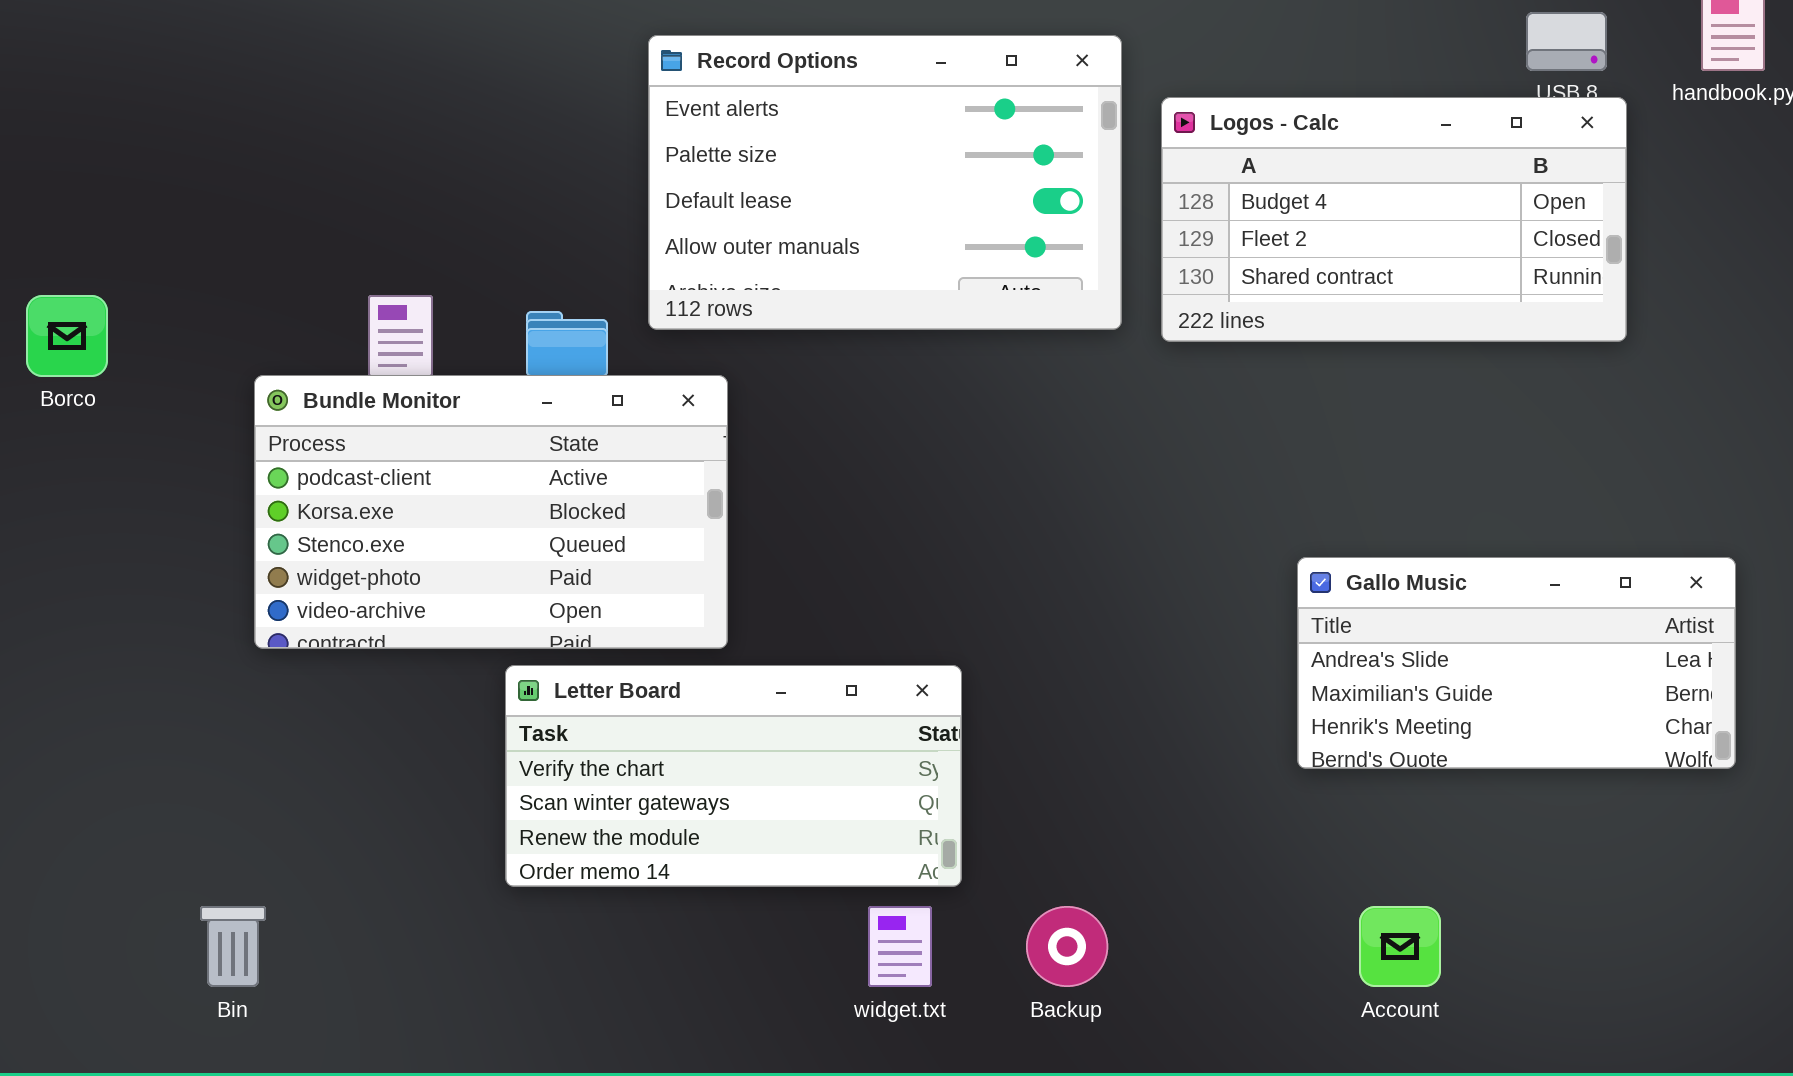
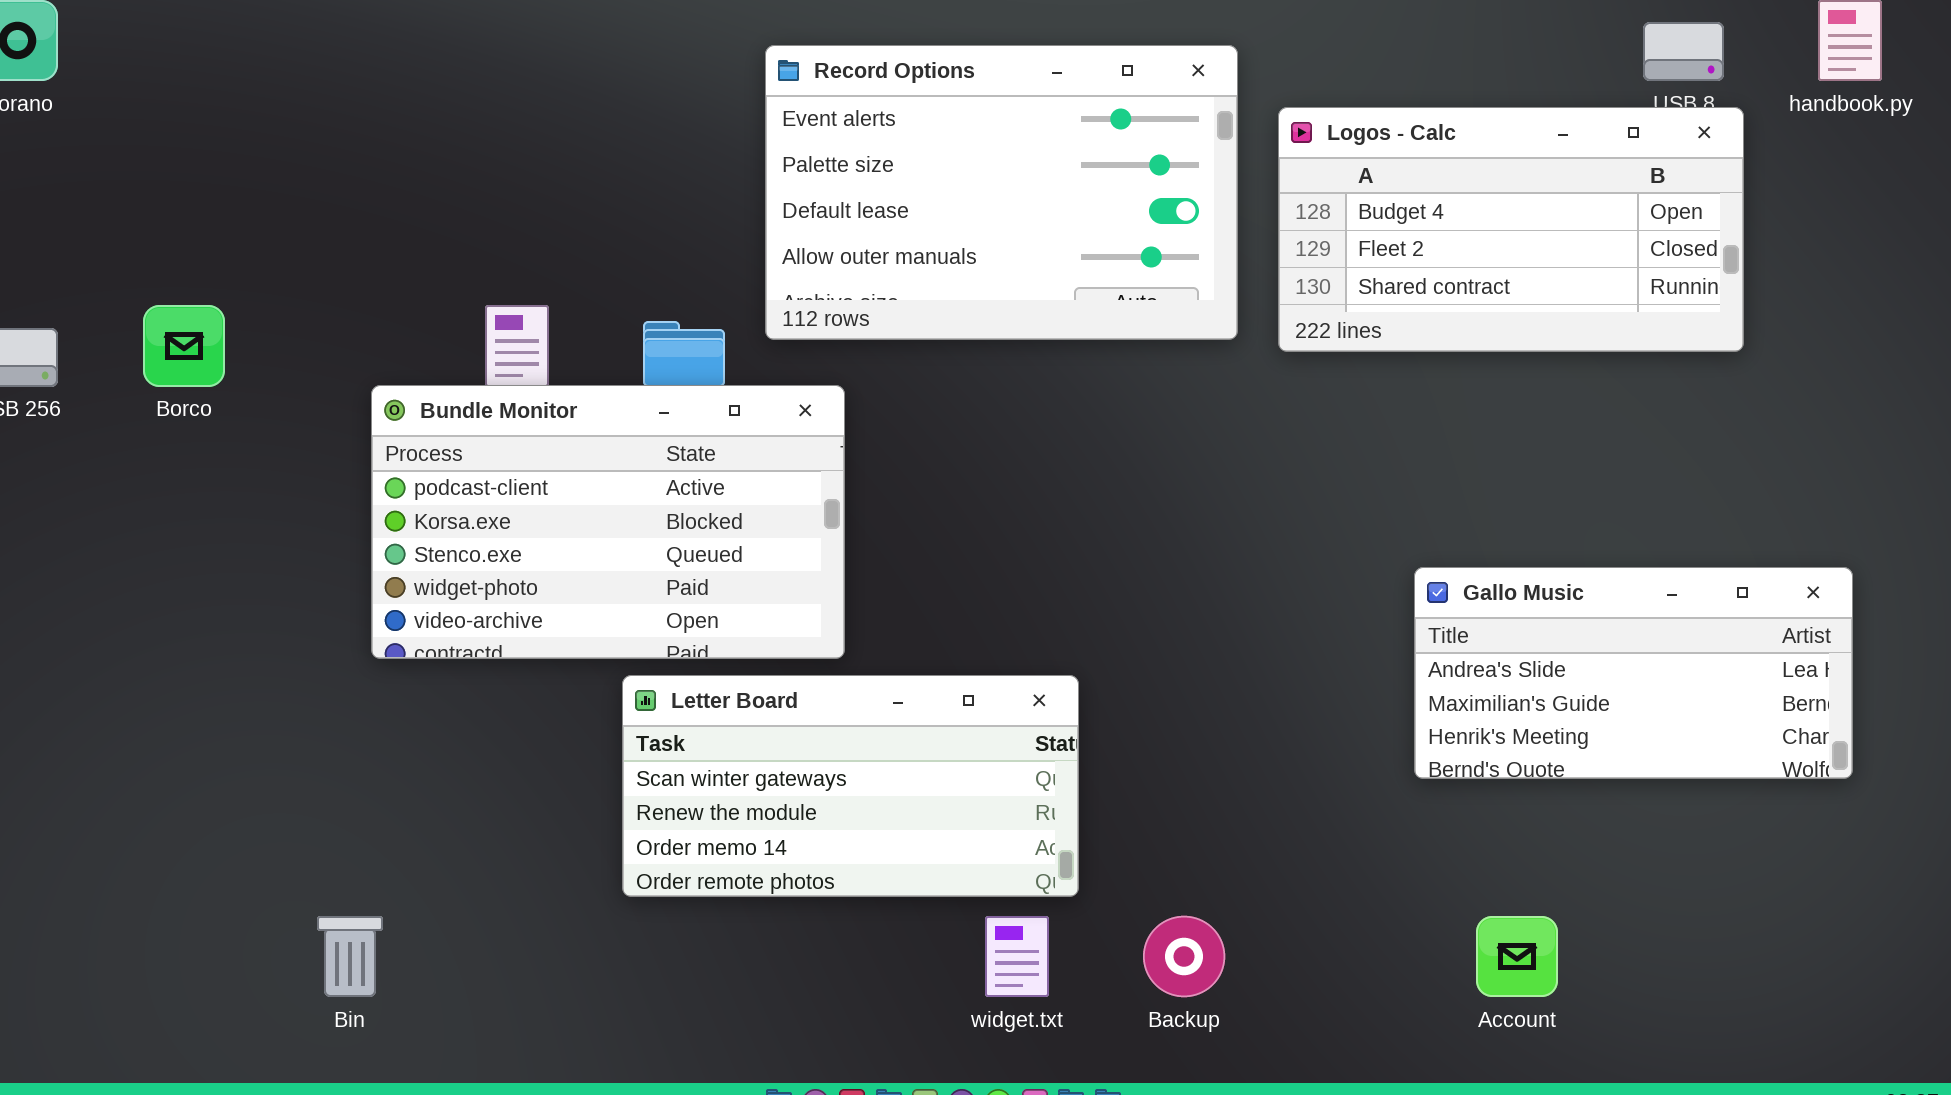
Letter Board: [505,665,962,887] -> [622,675,1079,897], scrolled down 1 row

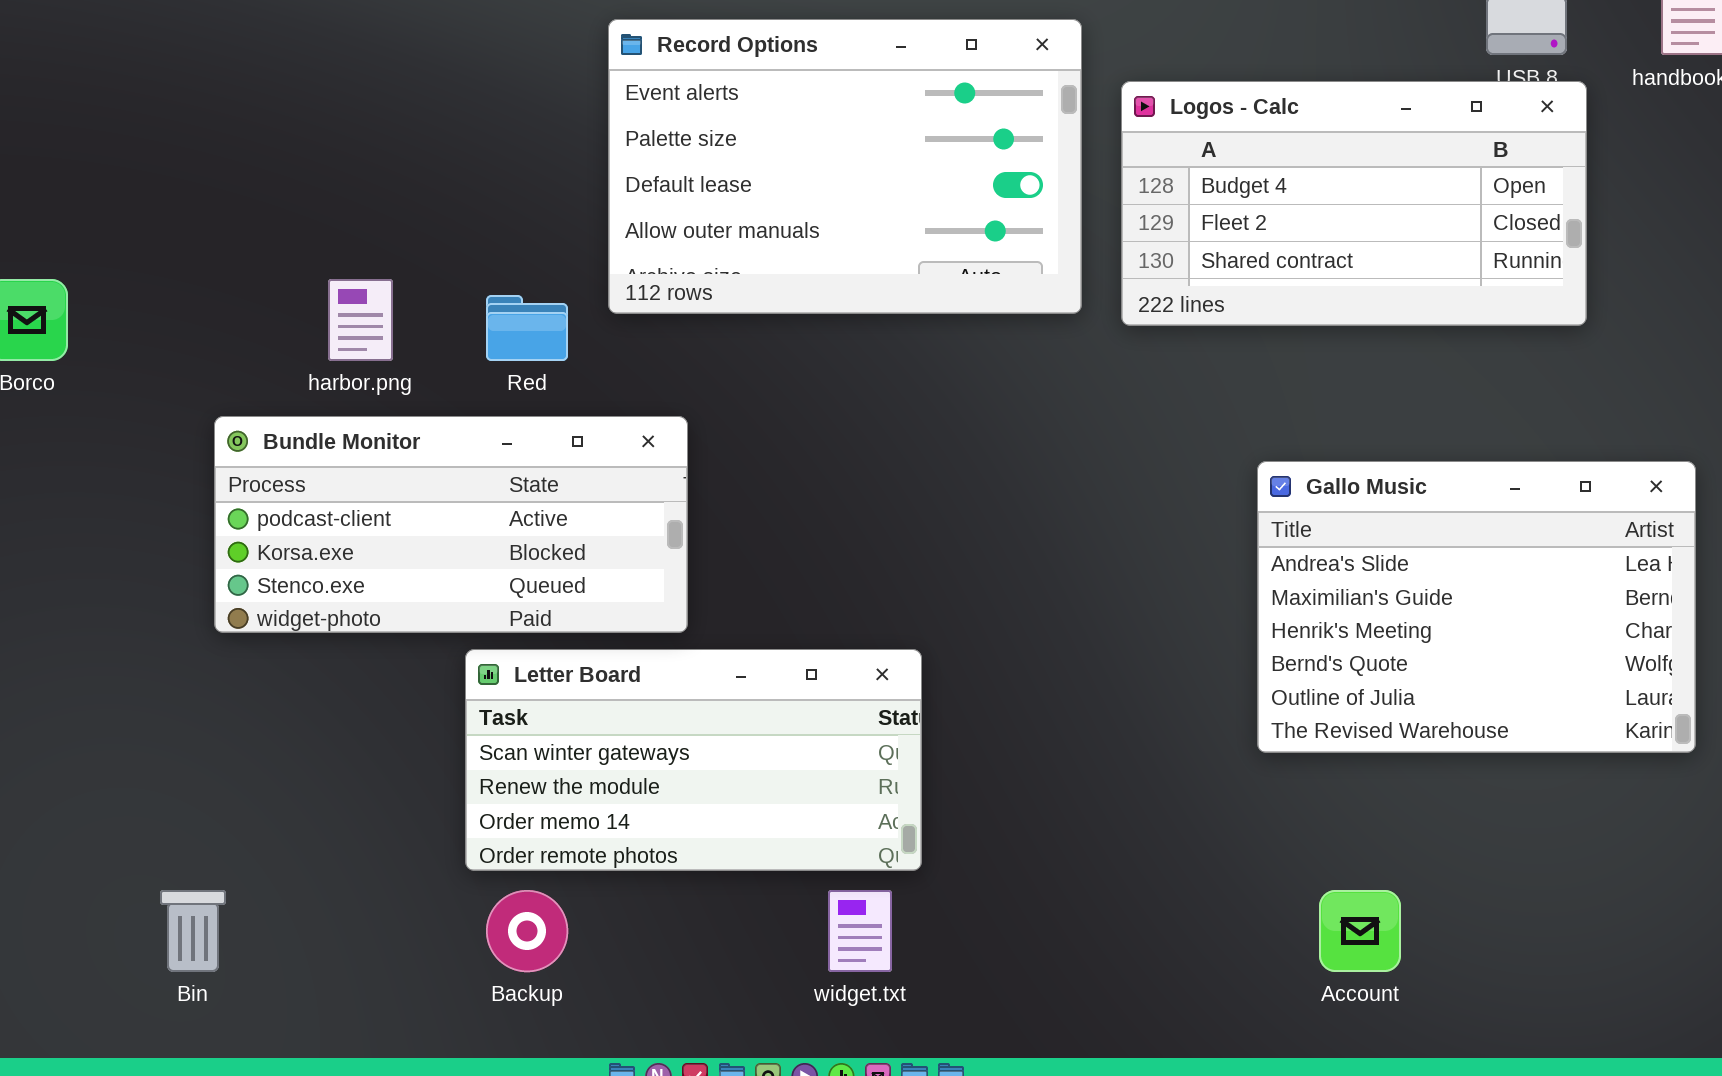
Bundle Monitor: [371,385,845,659] -> [214,416,688,633], resized
Gallo Music: [1414,567,1853,779] -> [1257,461,1696,753], resized
Backup: [1143,916,1225,997] -> [486,890,568,972], moved

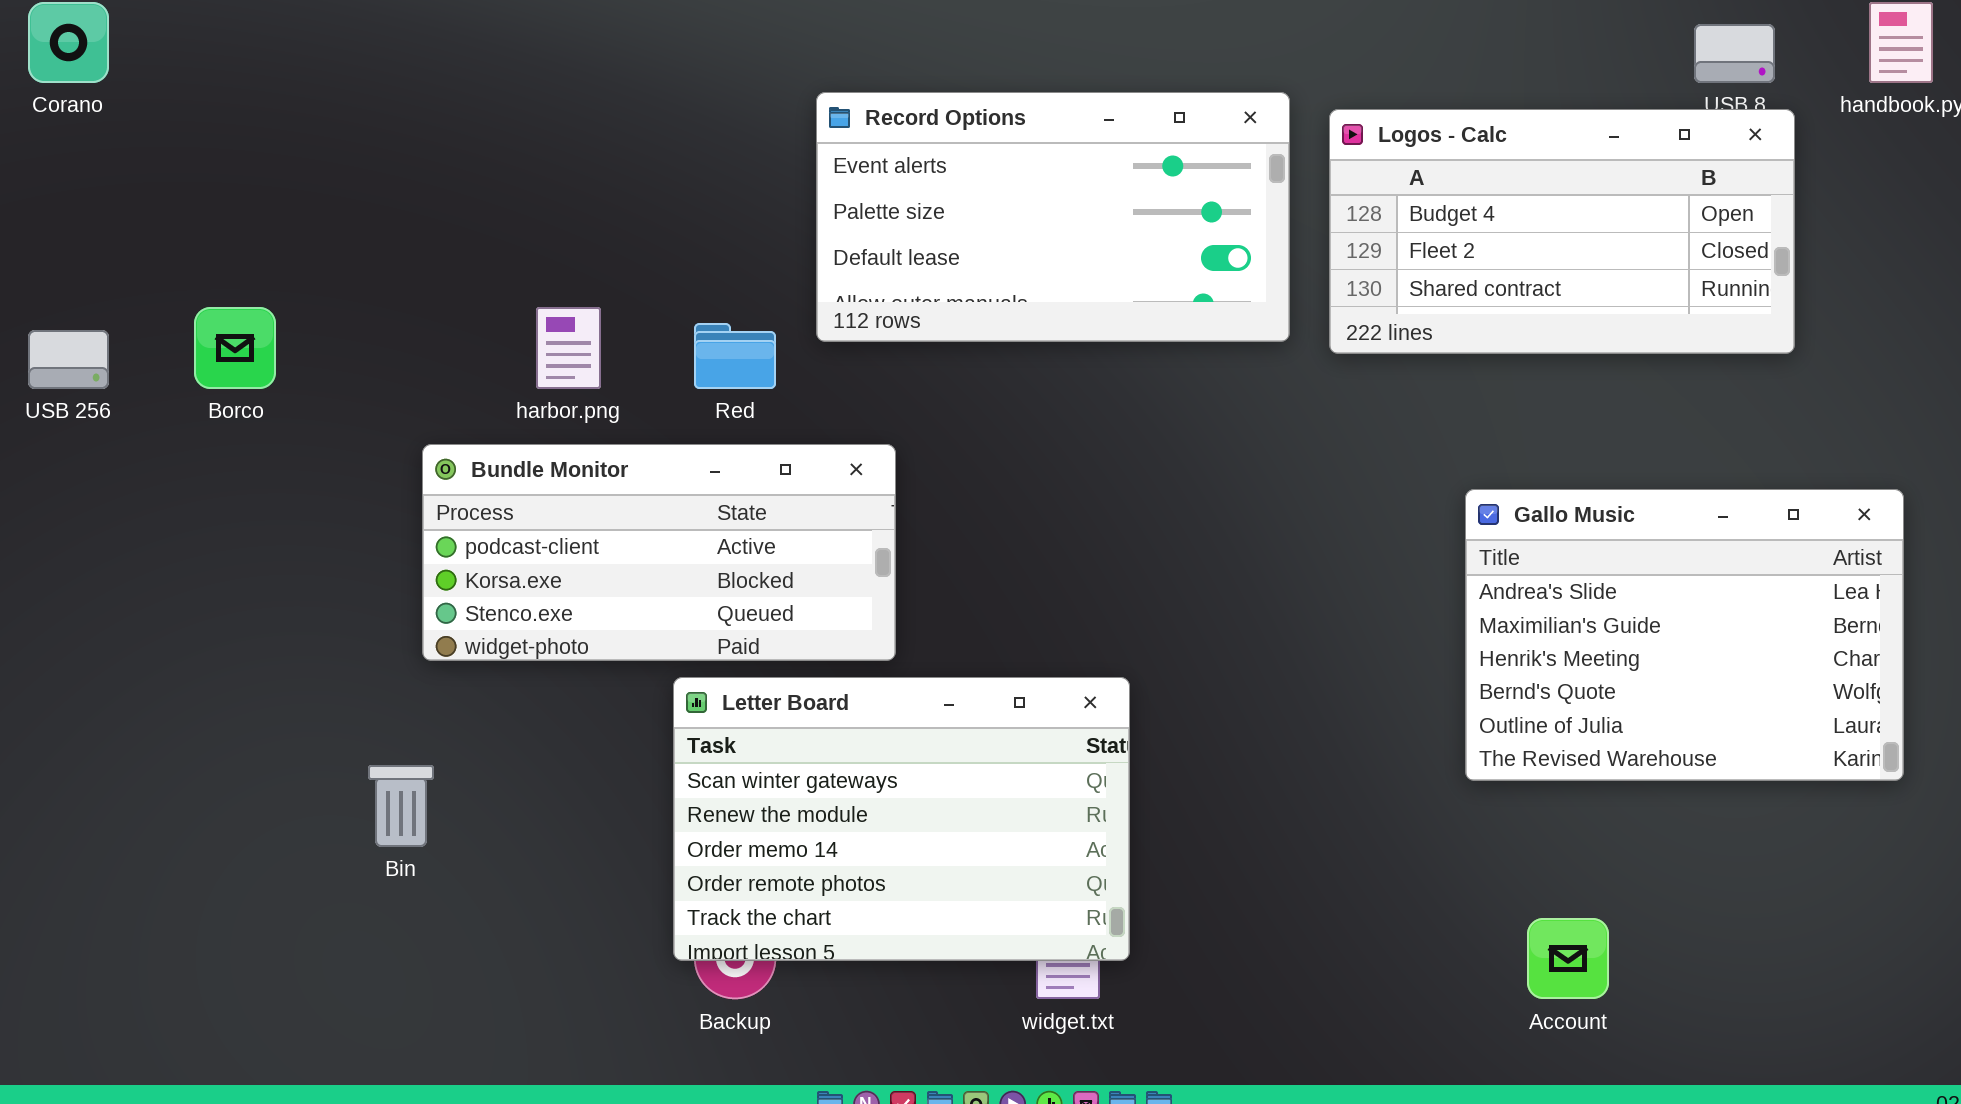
Record Options: [608,19,1082,314] -> [816,92,1290,342], resized
Letter Board: [465,649,922,871] -> [673,677,1130,961], resized
Bin: [160,890,226,972] -> [368,765,434,847], moved

